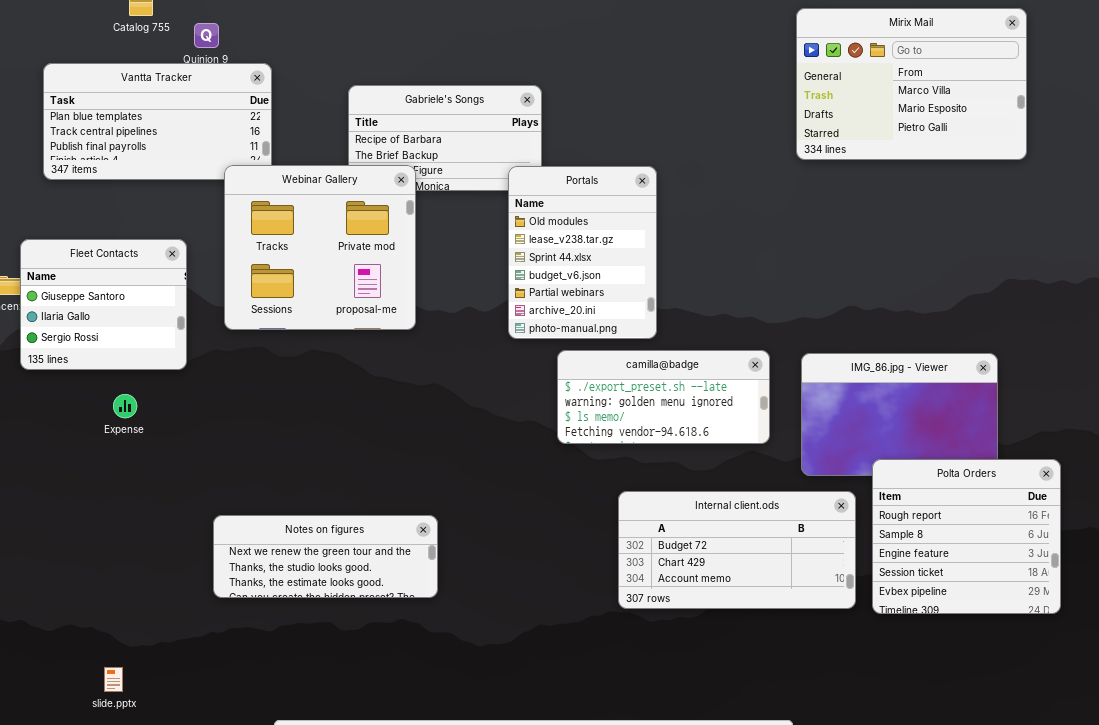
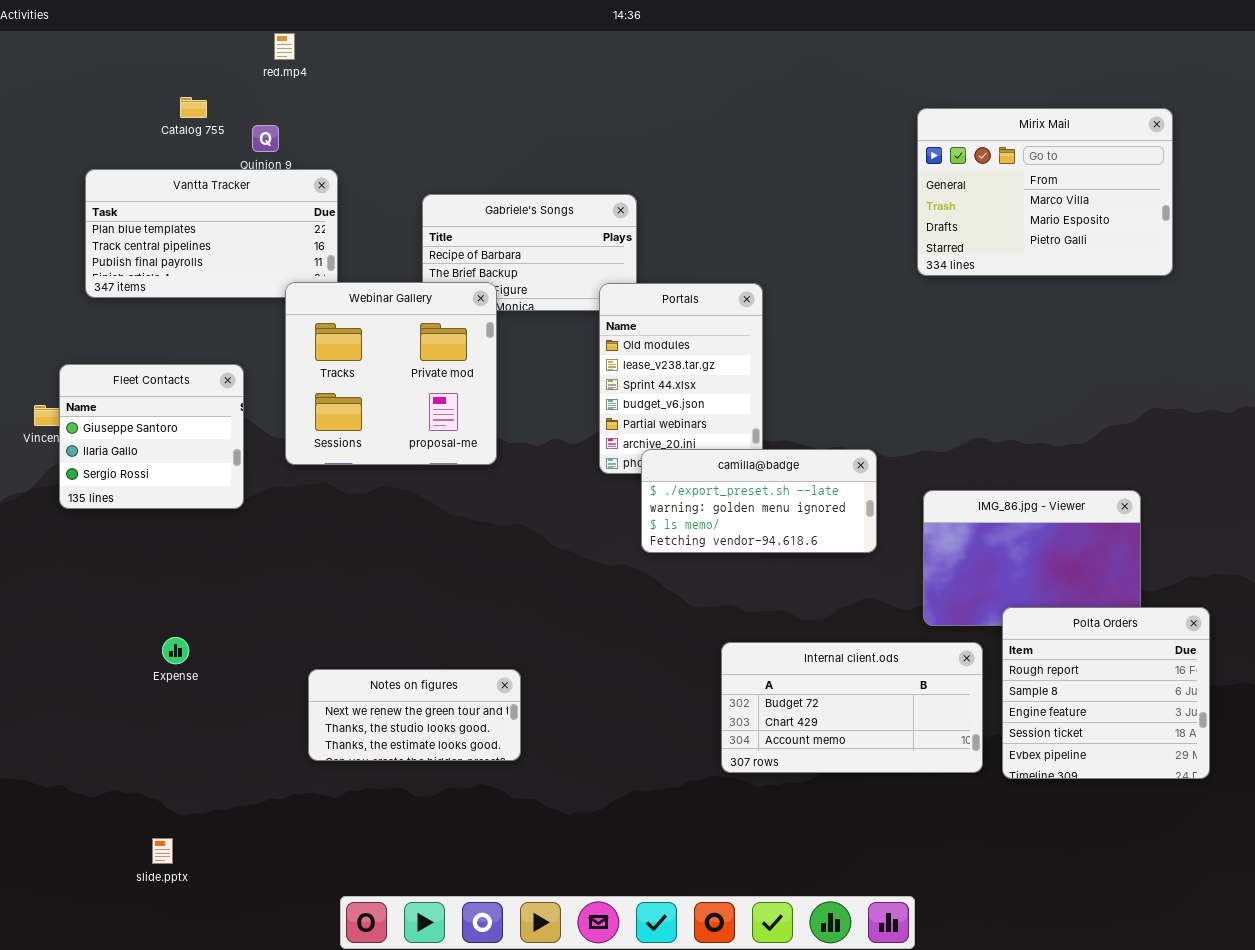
camilla@badge: [557,350,770,444] -> [641,449,877,553], moved
Expense: [113,394,137,418] -> [162,637,189,664], moved
Notes on figures: [213,515,438,598] -> [308,669,521,761], resized

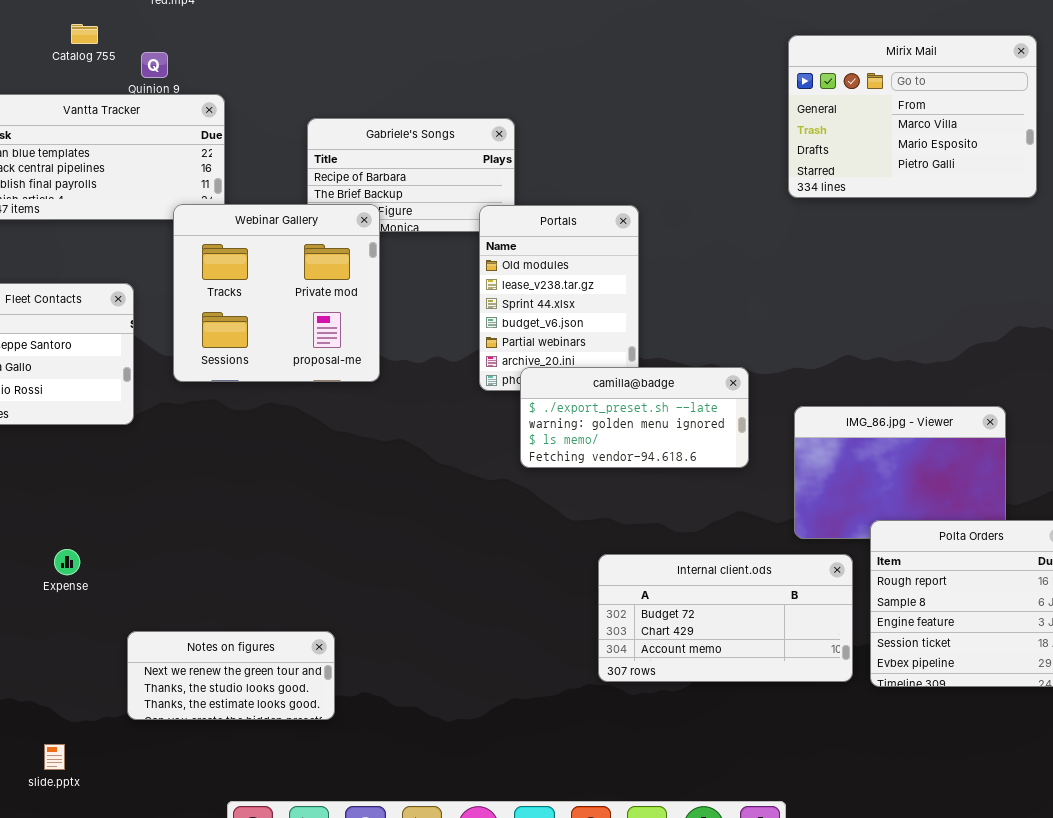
Notes on figures: [308,669,521,761] -> [127,631,335,720], moved

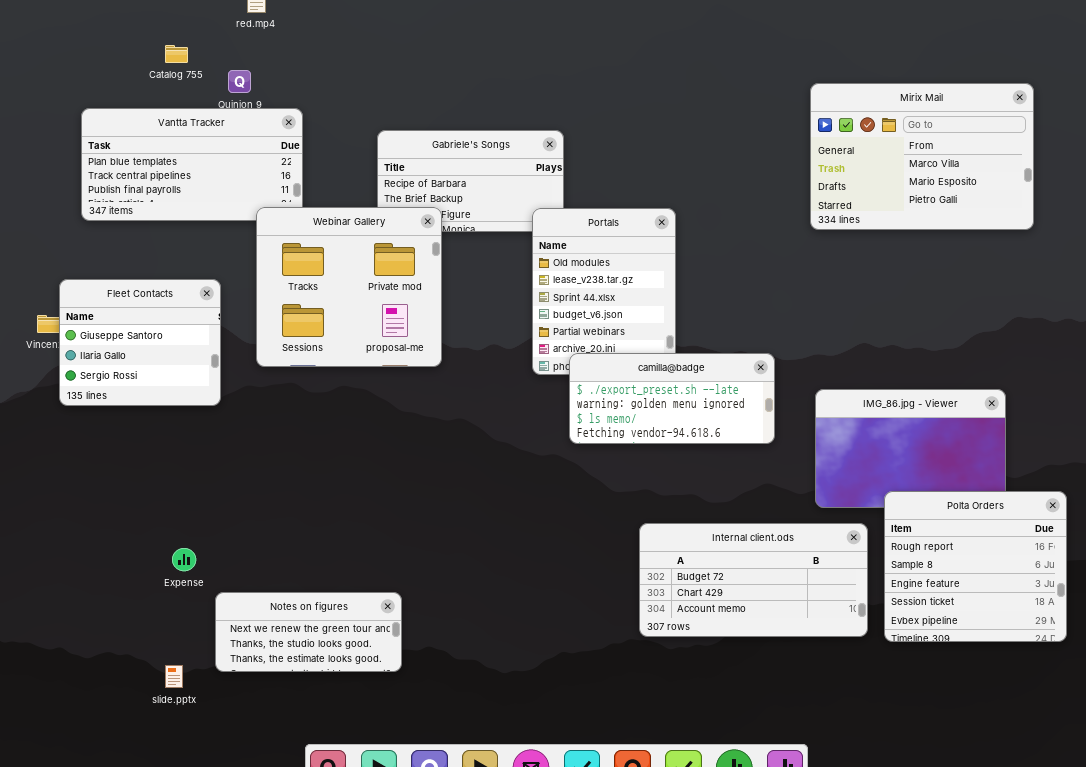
Mirix Mail: [788,35,1037,198] -> [810,83,1034,230], moved
Expense: [54,549,80,575] -> [172,548,196,571], moved
slide.pptx: [44,744,65,770] -> [165,665,183,688], moved

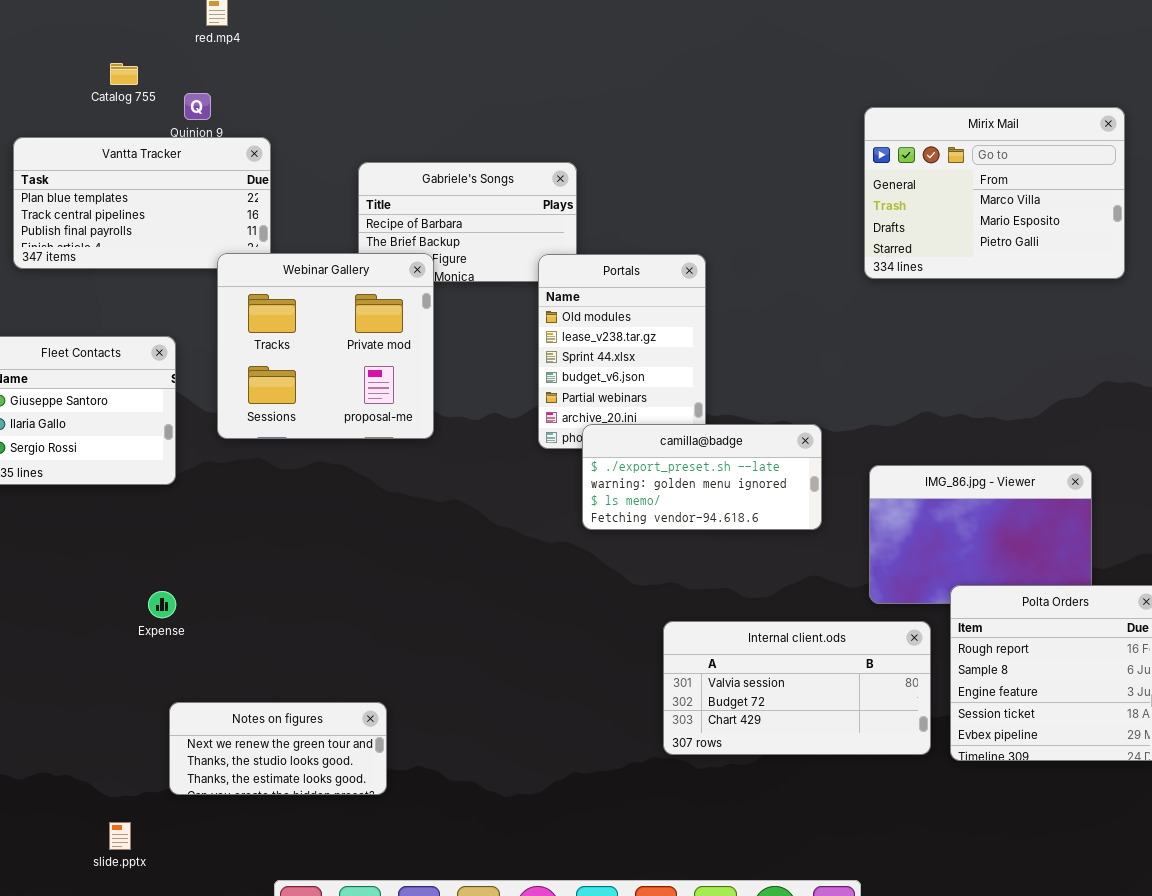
Internal client.ods: [639,523,868,637] -> [663,621,931,755], scrolled up 1 row
Expense: [172,548,196,571] -> [148,591,176,618], moved
slide.pptx: [165,665,183,688] -> [109,822,131,850], moved

